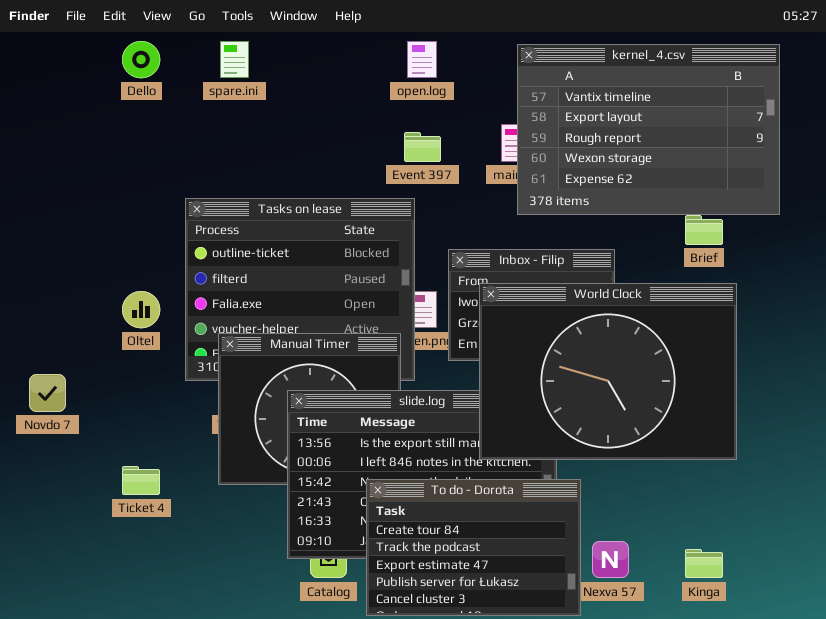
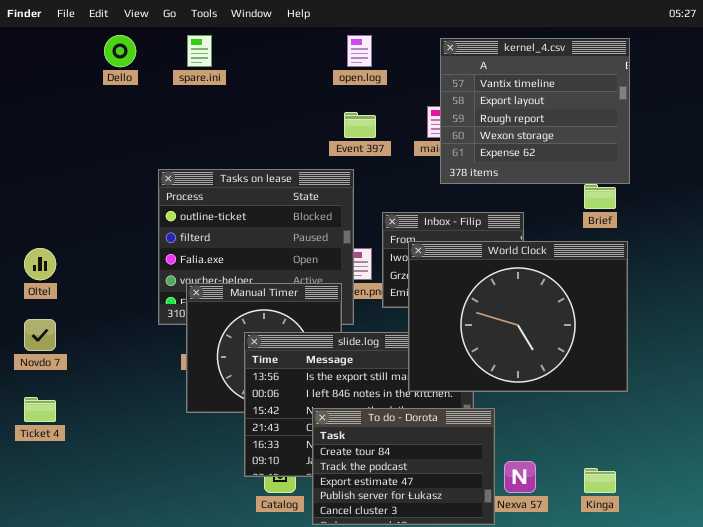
kernel_4.csv: [517,44,780,215] -> [440,38,630,184], resized
Oltel: [122,291,160,328] -> [24,248,56,280], moved
Ticket 4: [122,466,160,495] -> [24,397,56,422], moved

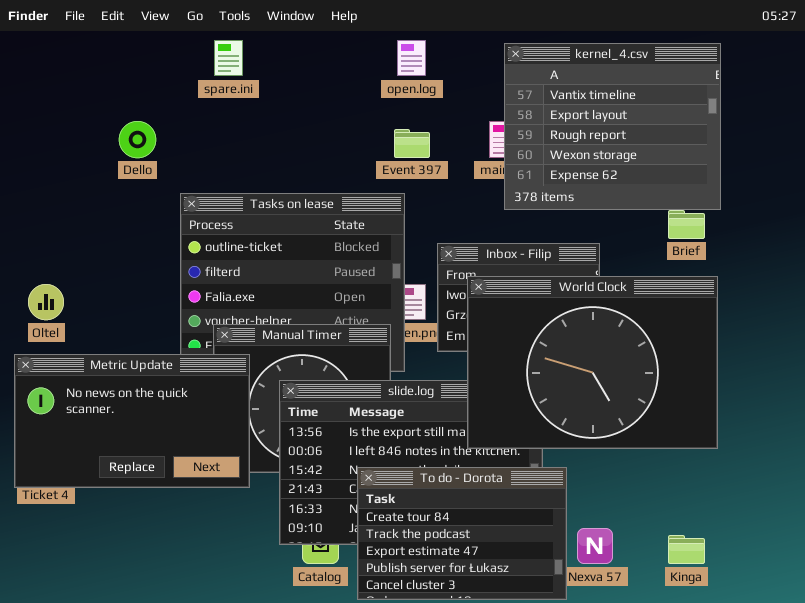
Dello: [104,35,136,67] -> [119,121,156,158], moved
Metric Update: none -> [14,354,250,488], opened

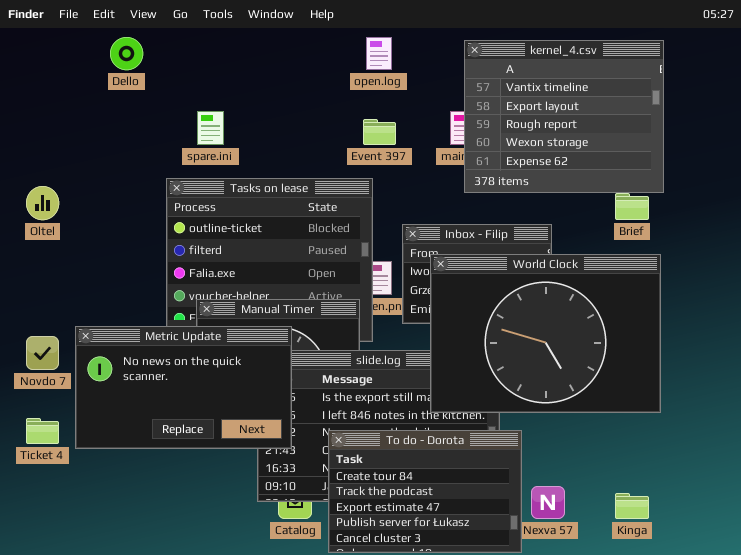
spare.ini: [214,40,243,76] -> [197,111,224,145], moved
Dello: [119,121,156,158] -> [110,37,143,70], moved
Oltel: [28,284,64,320] -> [26,186,59,220], moved
Metric Update: [14,354,250,488] -> [75,326,292,449], moved

